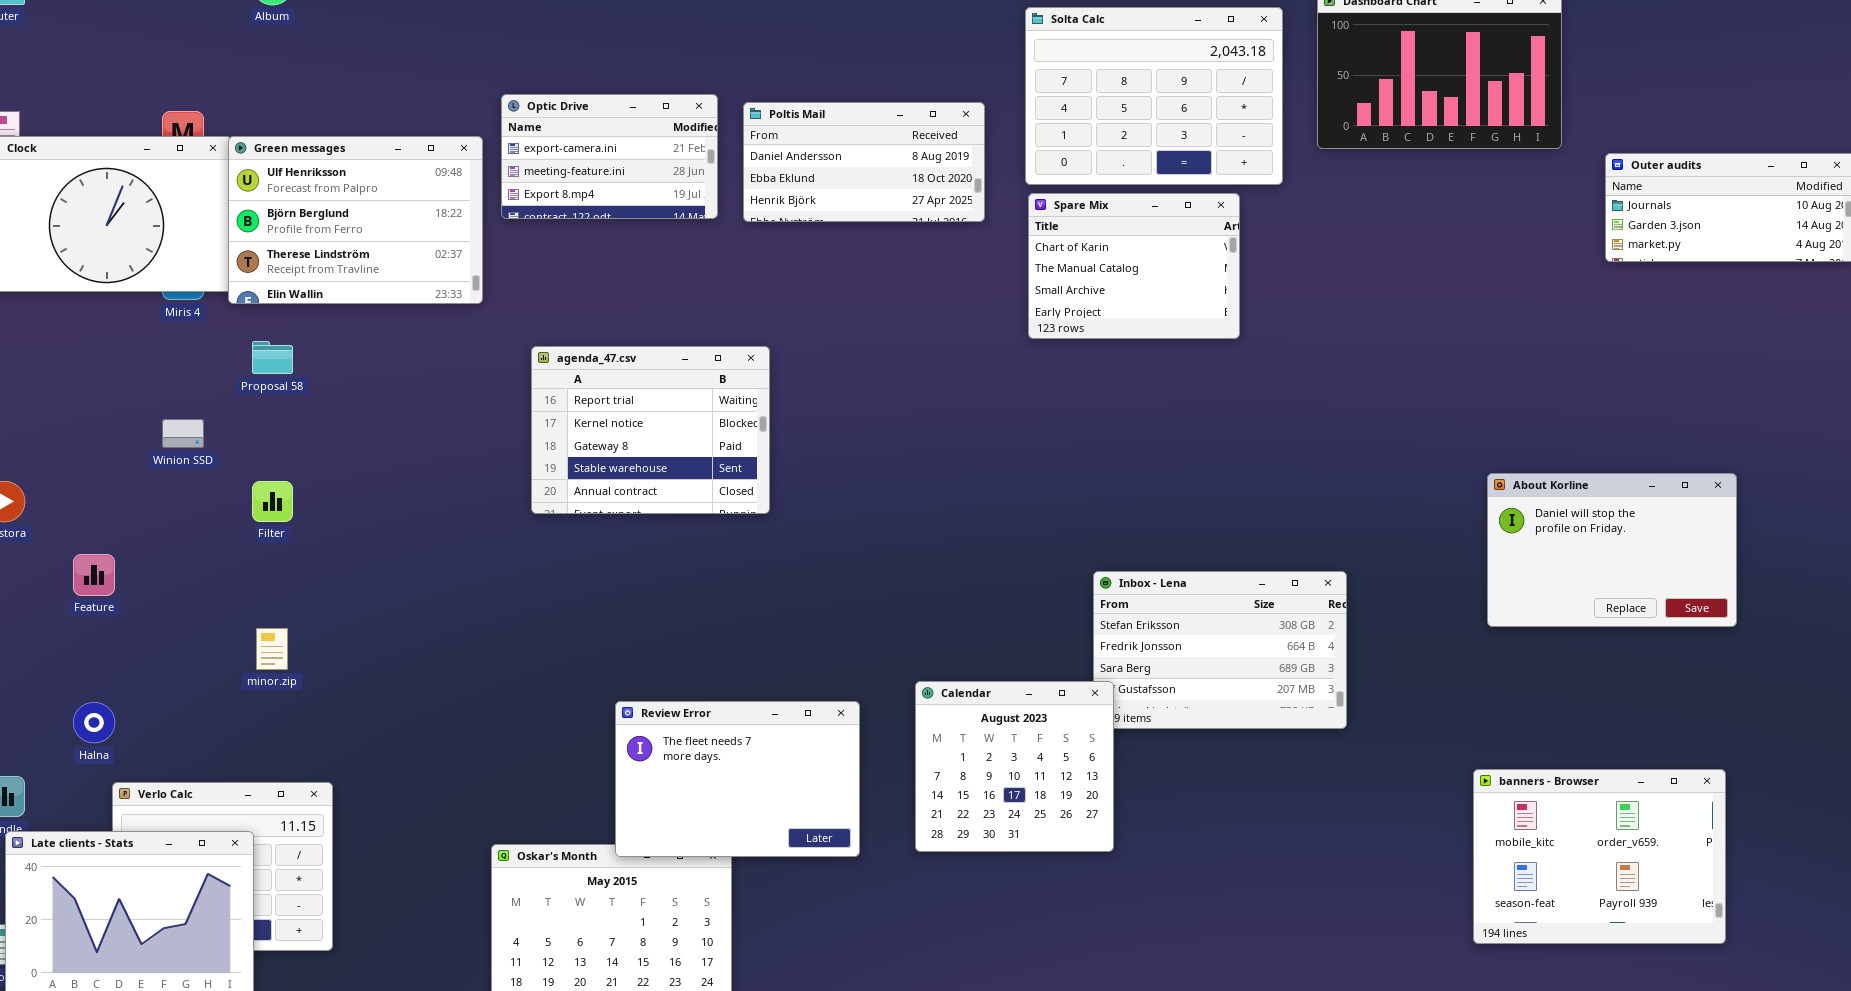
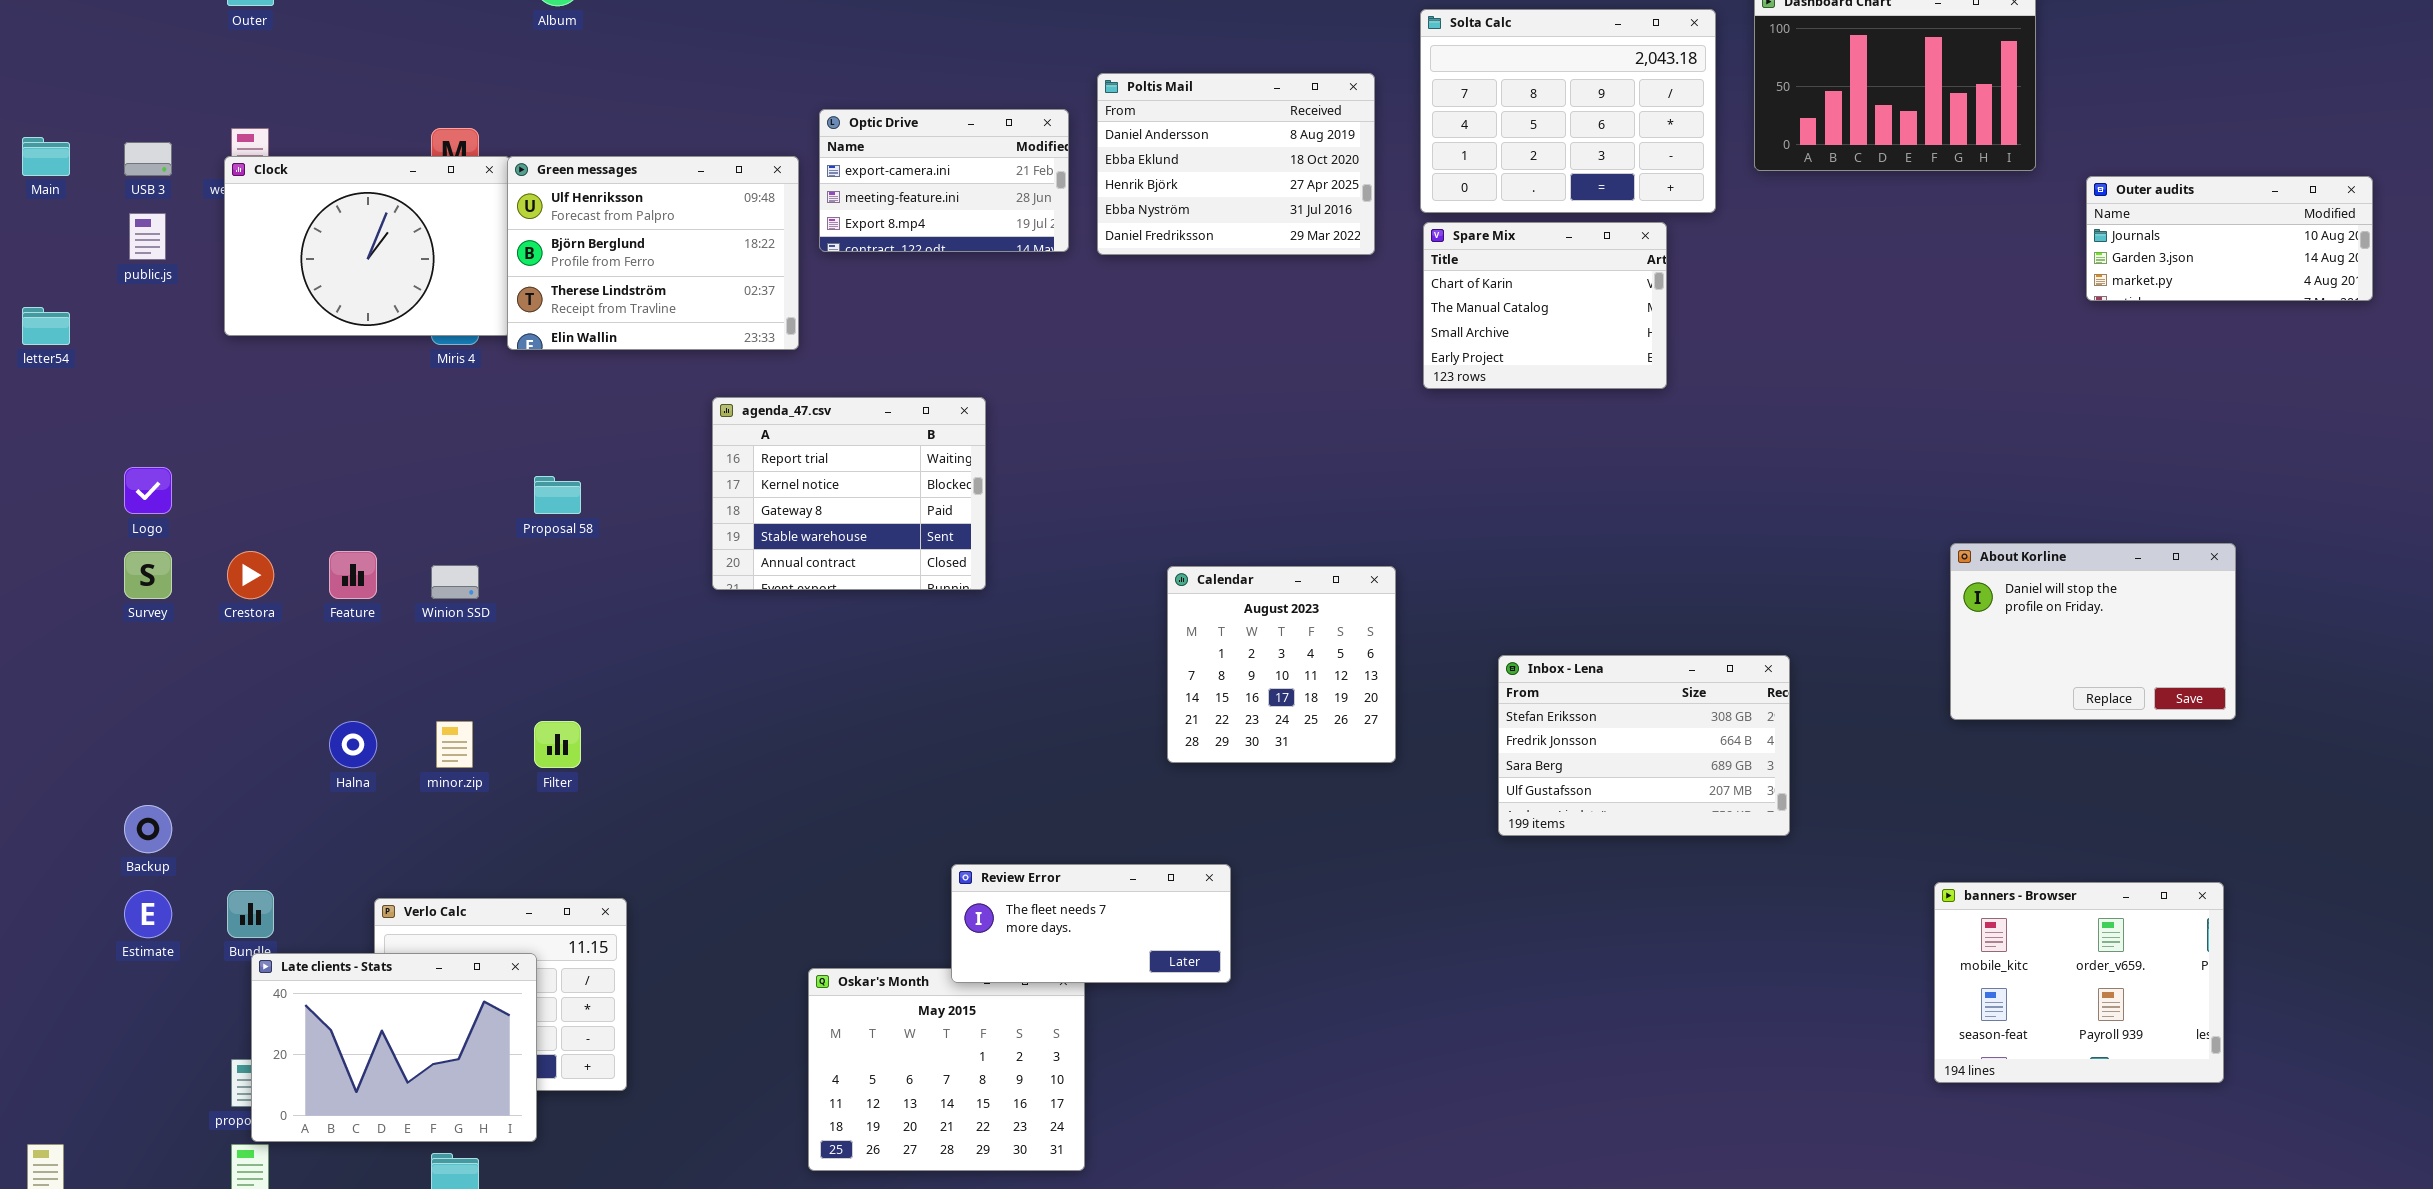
Poltis Mail: [743,102,985,222] -> [1097,73,1375,255], resized
Proposal 58: [252,341,293,374] -> [534,476,581,514], moved
agenda_47.csv: [531,346,770,514] -> [712,397,986,590], moved
Winion SSD: [162,419,204,448] -> [431,565,479,599], moved
Filter: [252,481,293,522] -> [534,721,581,768], moved
Feature: [73,554,115,596] -> [329,551,377,599], moved
minor.zip: [256,628,288,670] -> [436,721,473,768], moved
Calendar: [915,681,1114,852] -> [1167,566,1396,763], moved
Review Error: [615,701,860,857] -> [951,864,1231,983], resized
Halna: [73,702,115,743] -> [329,721,377,768], moved

